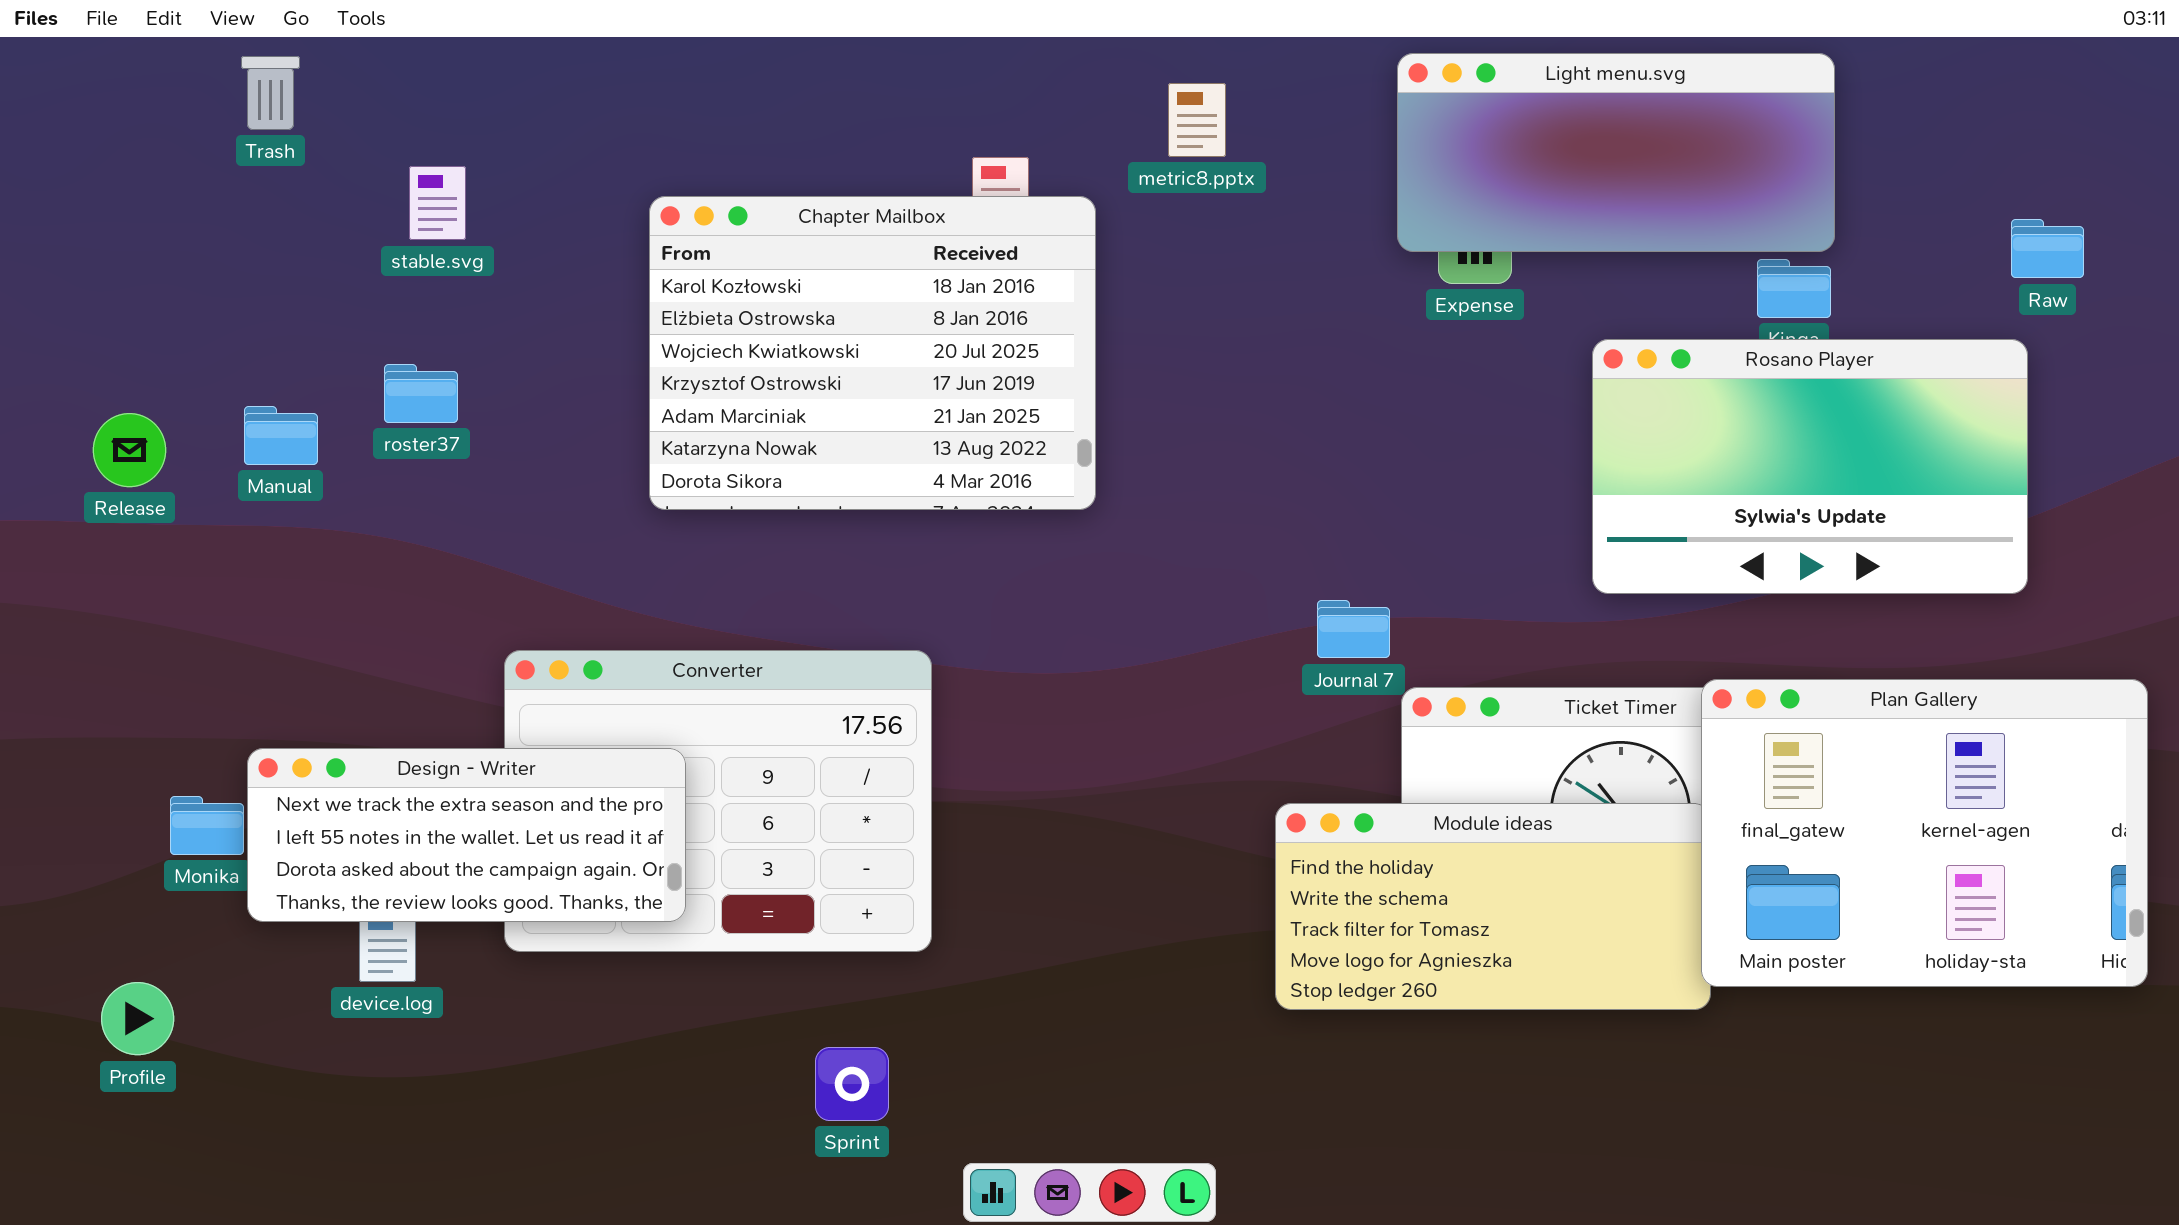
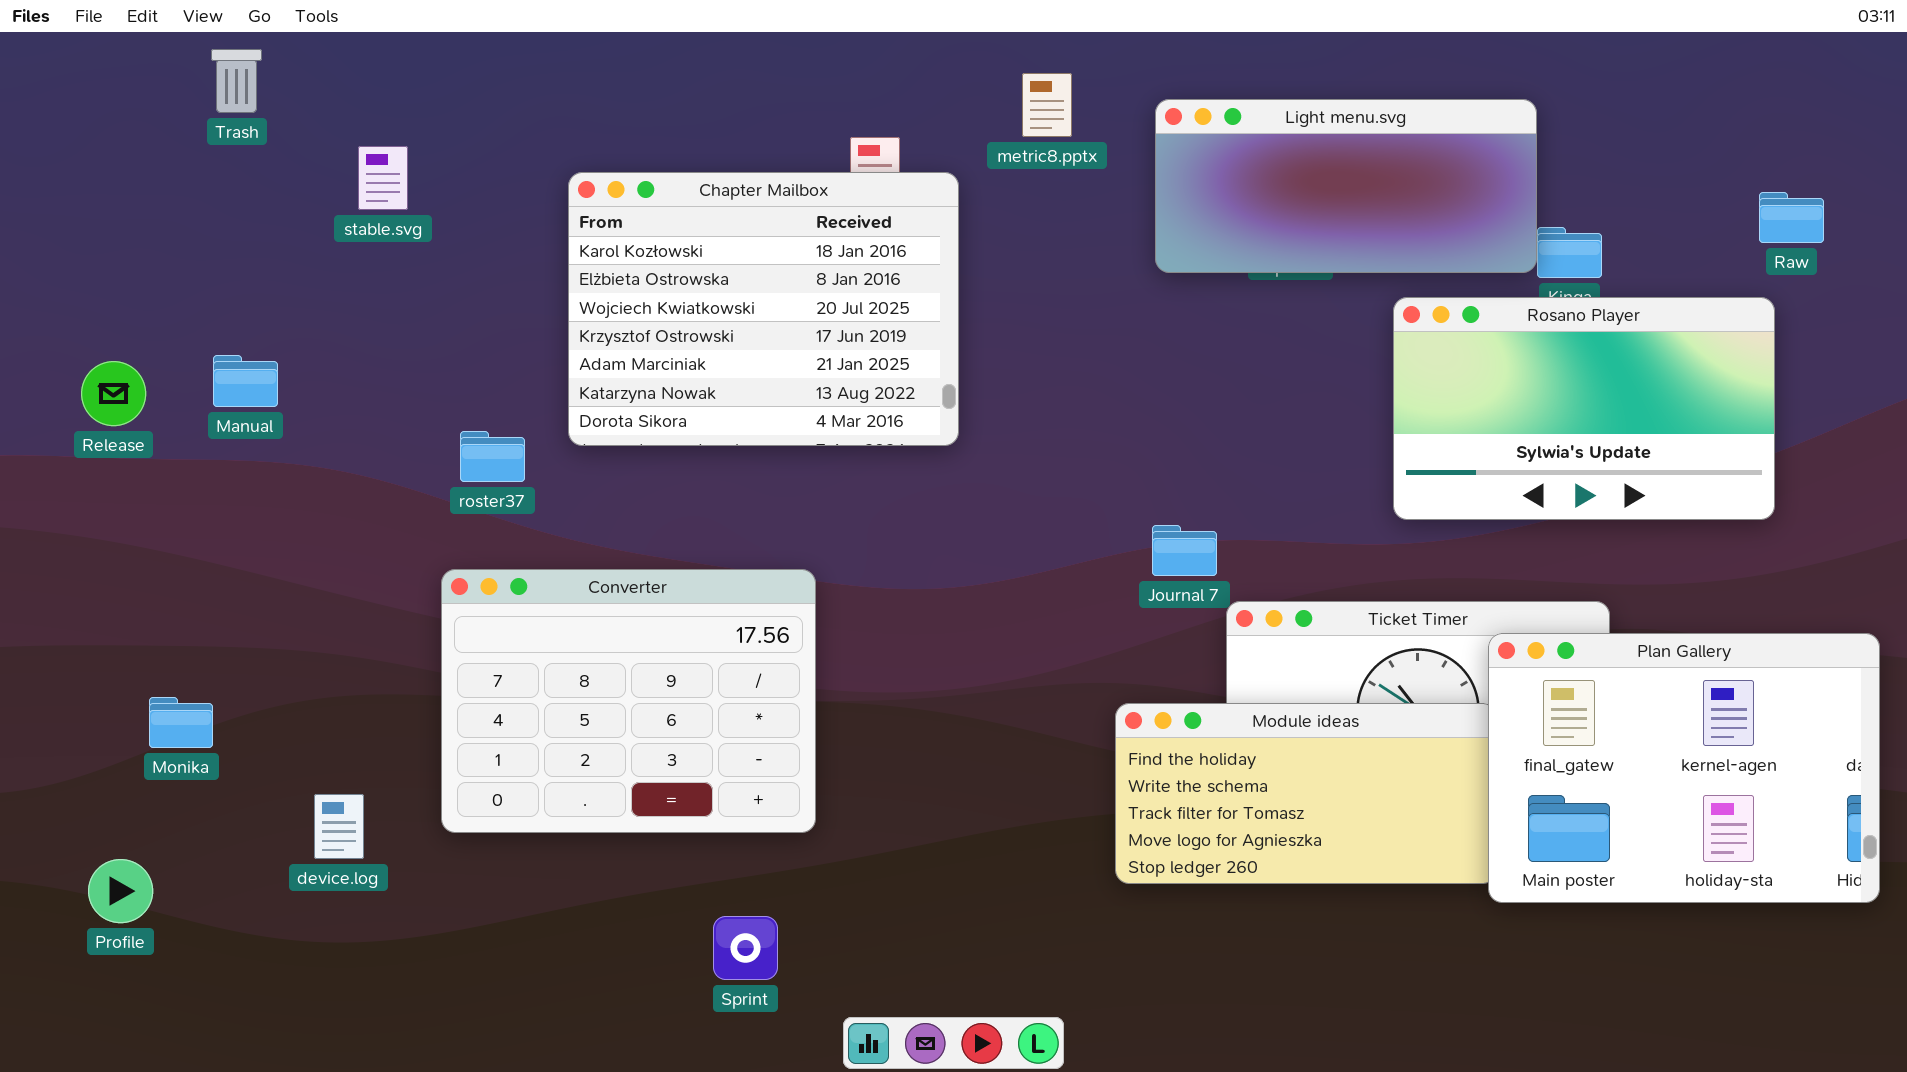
Light menu.svg: [1397,53,1835,252] -> [1155,99,1537,273], moved
roster37: [384,364,458,423] -> [460,431,525,482], moved
Plan Gallery: [1701,679,2148,987] -> [1488,633,1880,903], moved
Design - Writer: [247,748,686,922] -> none, closed

